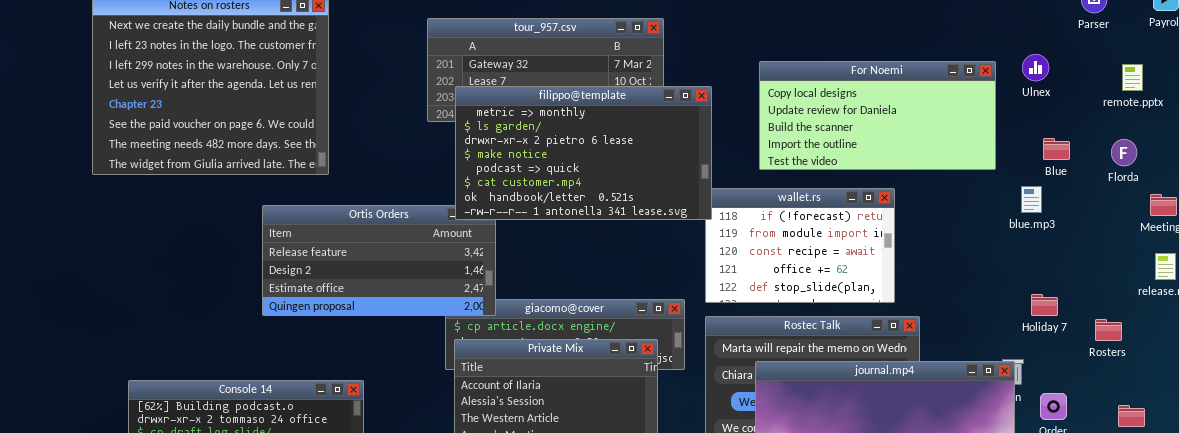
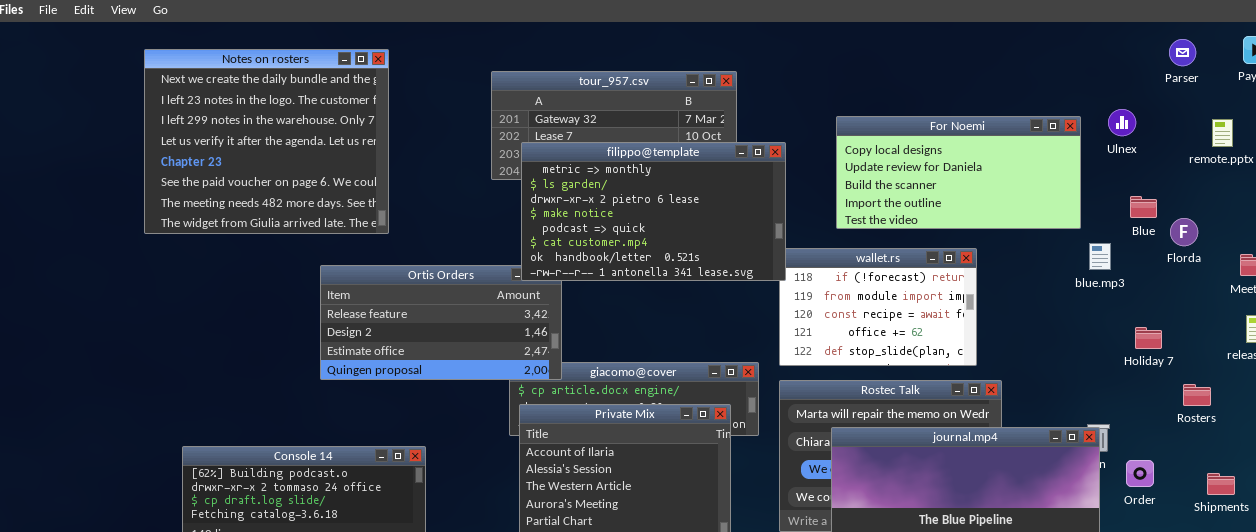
Florda: [1111,139,1137,166] -> [1170,218,1198,246], moved
blue.mp3: [1021,186,1042,213] -> [1089,243,1111,270], moved
Holiday 7: [1031,294,1058,316] -> [1135,327,1162,349], moved

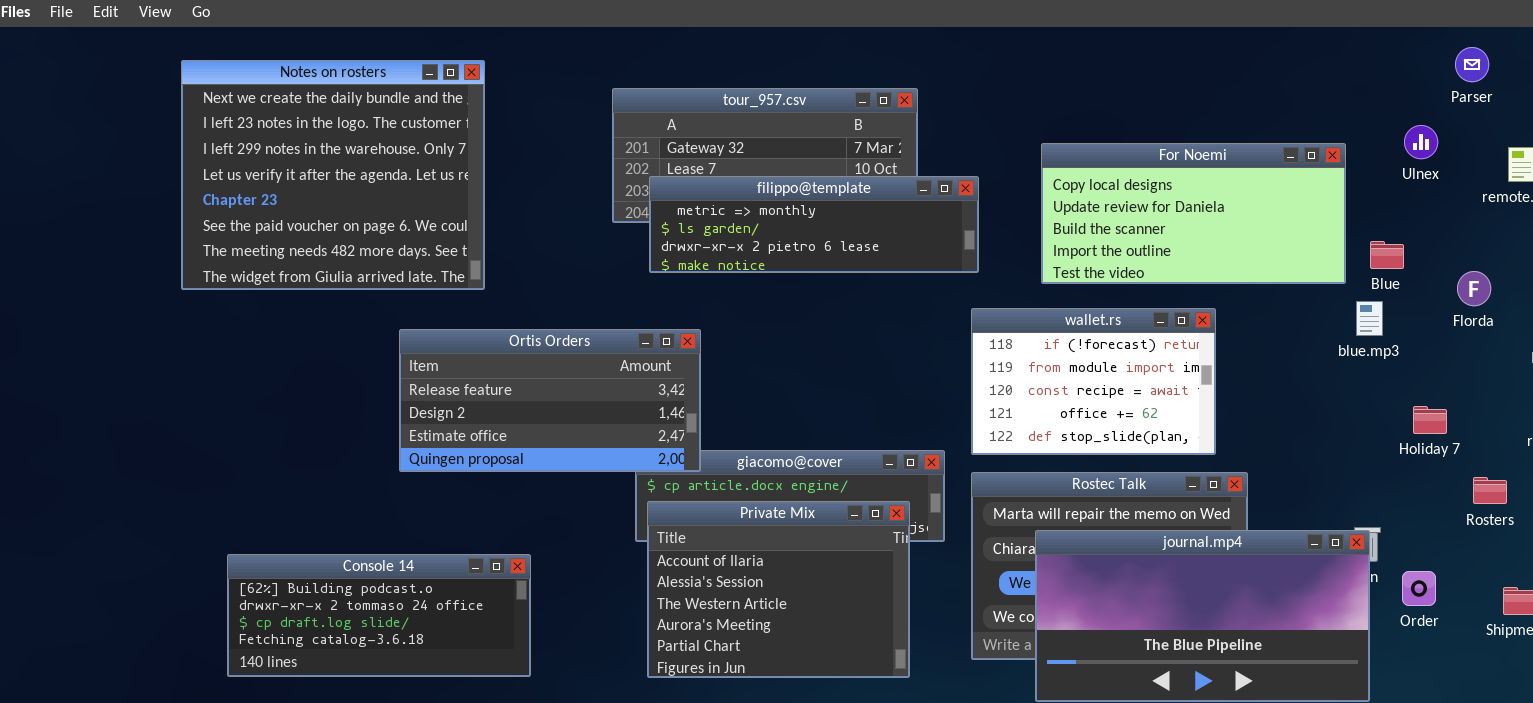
Ulnex: [1108,109,1136,136] -> [1404,125,1438,159], moved
filippo@template: [521,142,786,281] -> [649,176,979,273], resized
Blue: [1130,196,1157,218] -> [1370,241,1404,269], moved

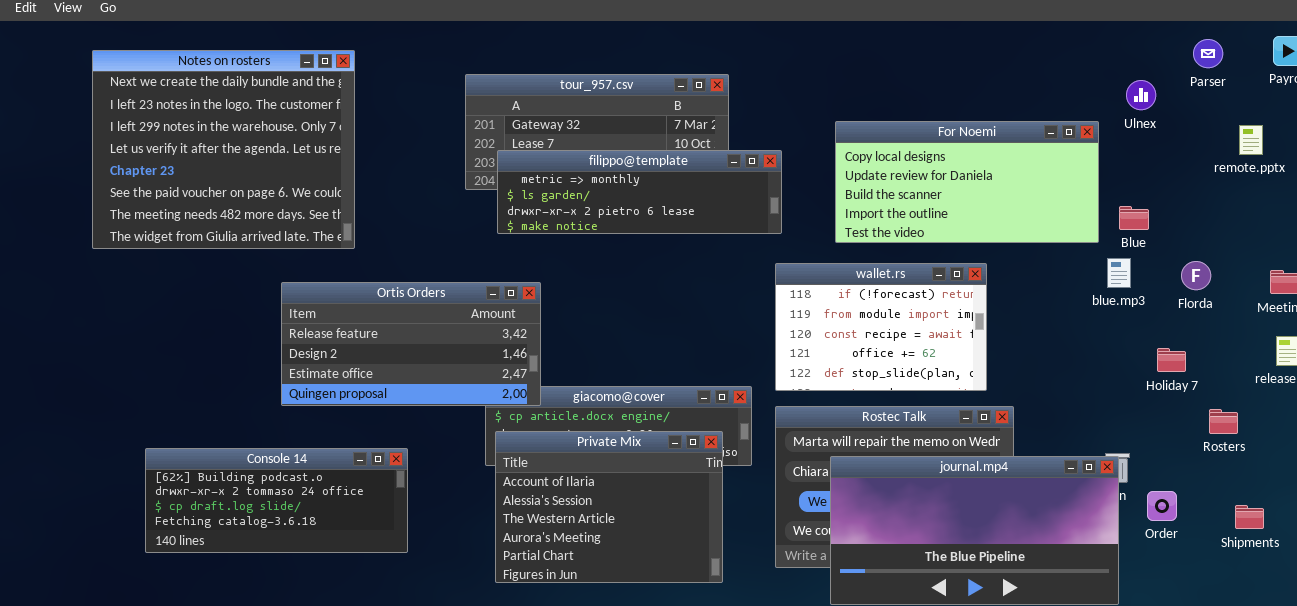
Ulnex: [1404,125,1438,159] -> [1126,80,1156,110], moved
Florda: [1457,271,1491,306] -> [1181,261,1211,290], moved
Console 14: [227,554,531,677] -> [145,448,408,553], moved

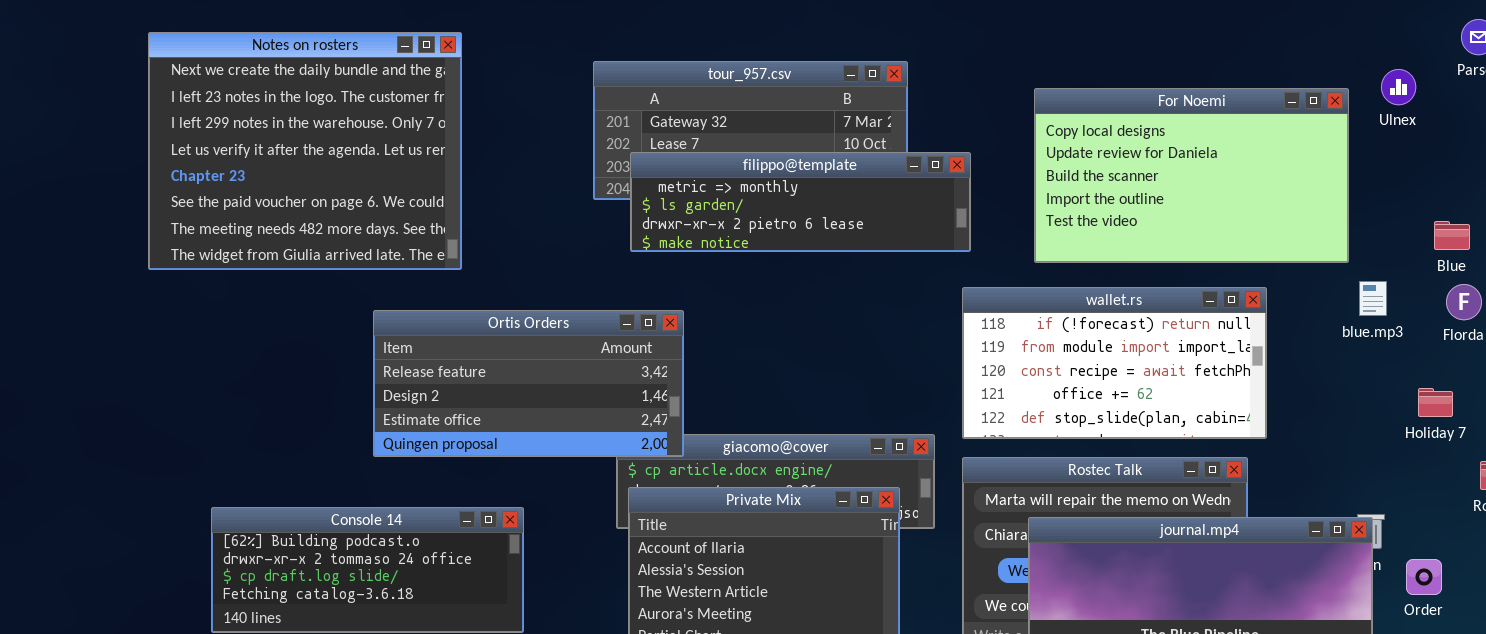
For Noemi: [835,121,1099,243] -> [1034,88,1349,263], resized
Blue: [1119,206,1149,230] -> [1434,221,1470,250], moved
wallet.rs: [775,263,987,391] -> [962,287,1267,439], resized

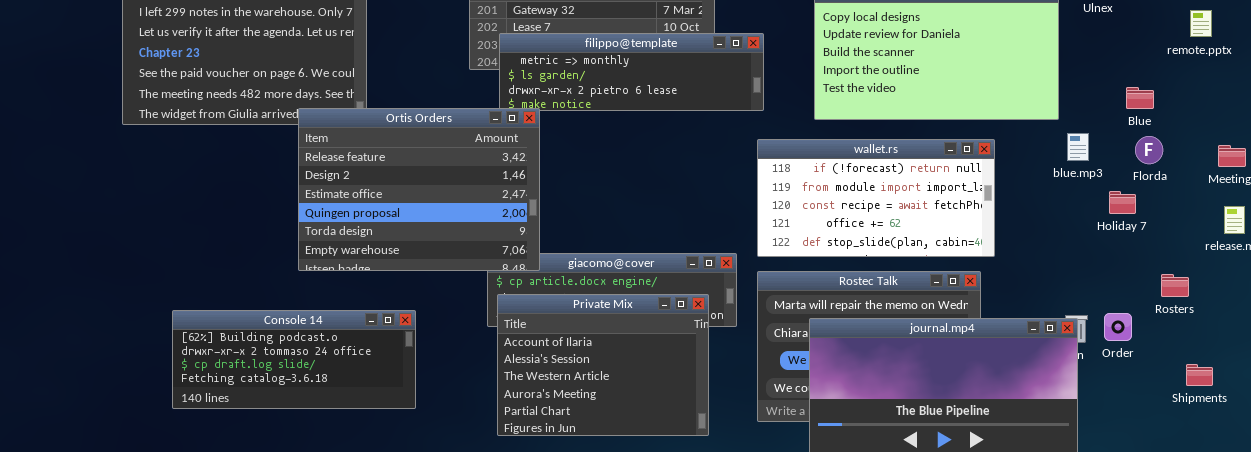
Ortis Orders: [373,310,684,457] -> [298,108,540,271], resized
Holiday 7: [1418,388,1453,417] -> [1109,191,1136,214], moved
Order: [1406,559,1442,595] -> [1104,313,1132,341], moved

